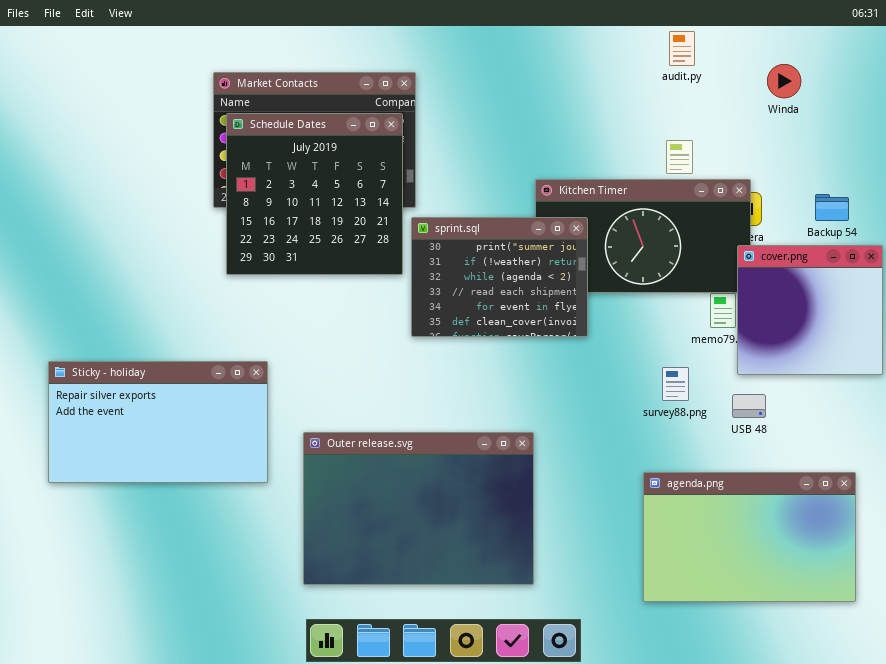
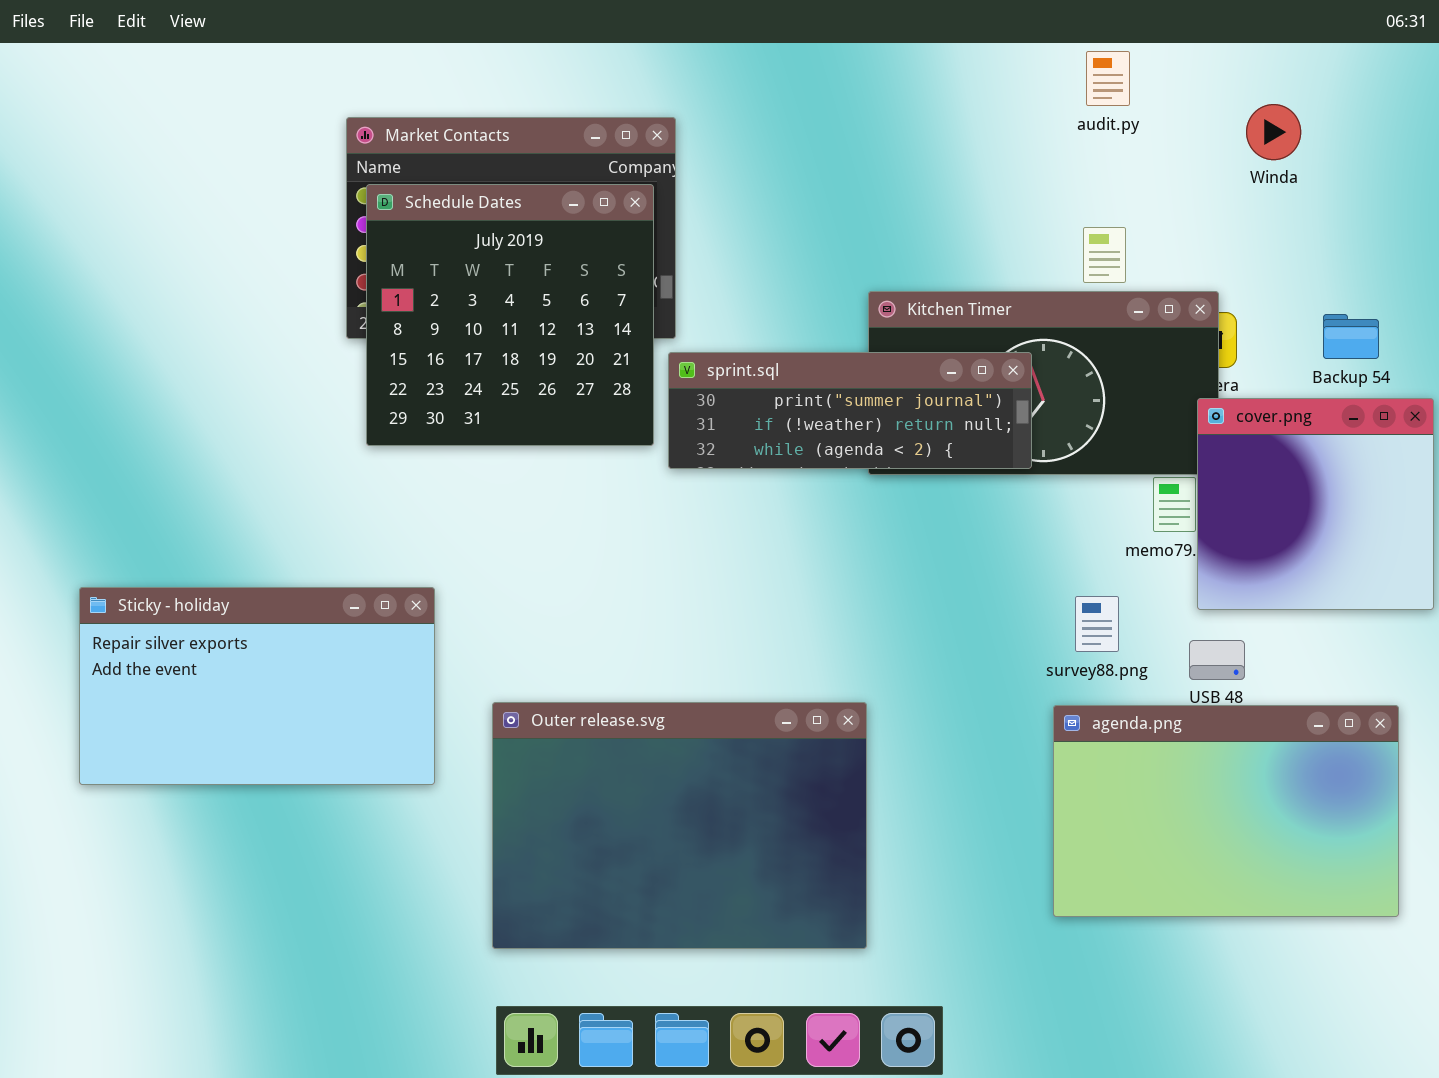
sprint.sql: [411,217,588,337] -> [668,352,1032,469], resized
agenda.png: [643,472,856,602] -> [1053,705,1399,917], moved

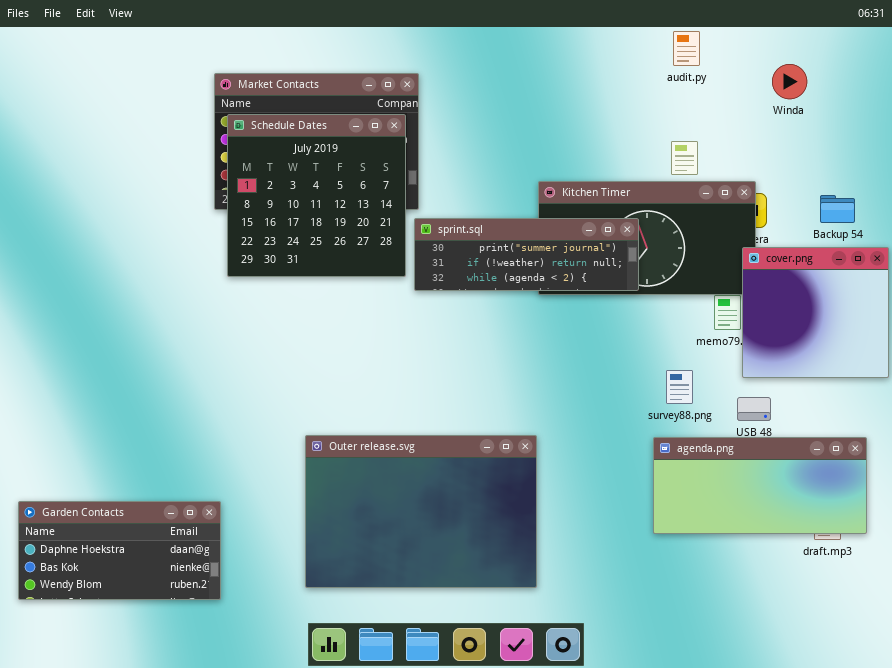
Sticky - holiday: [79,587,435,785] -> none, closed
agenda.png: [1053,705,1399,917] -> [653,437,867,534], resized
Garden Contacts: none -> [18,501,221,600], opened

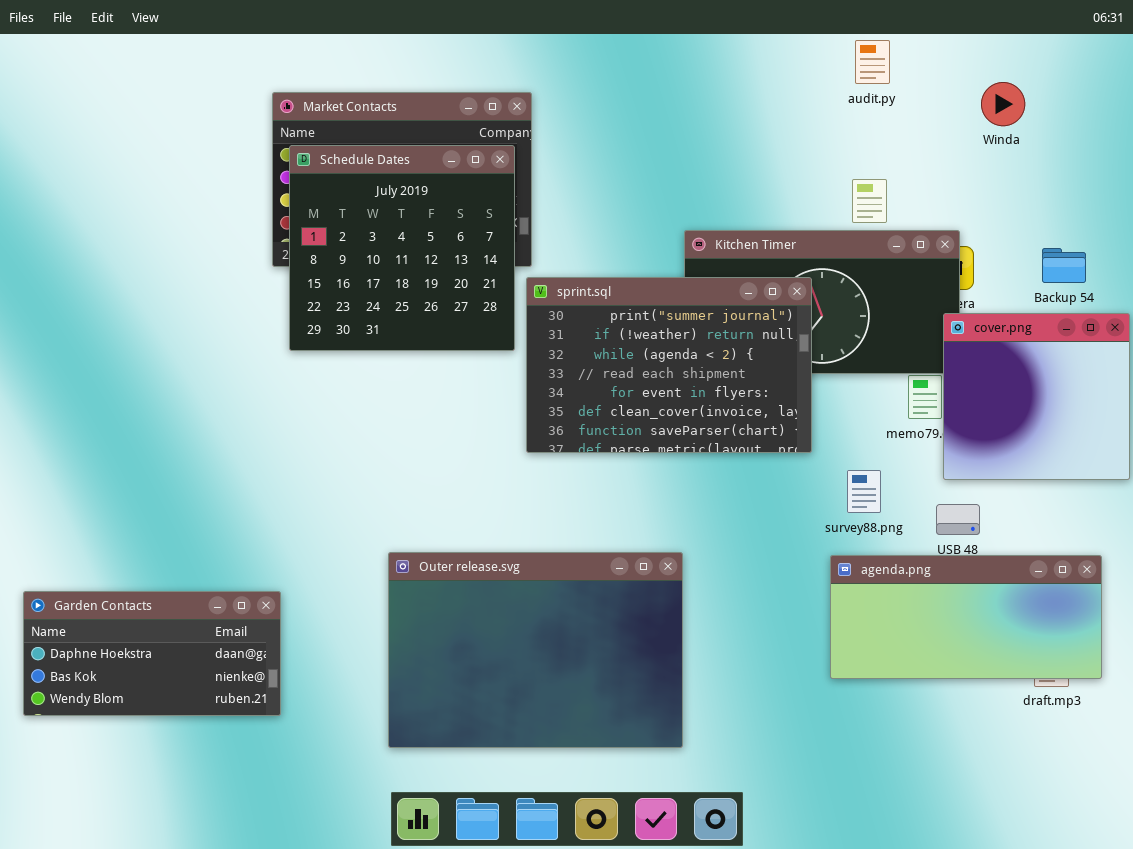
sprint.sql: [414,218,639,291] -> [526,277,812,453], resized
Garden Contacts: [18,501,221,600] -> [23,591,281,716], moved

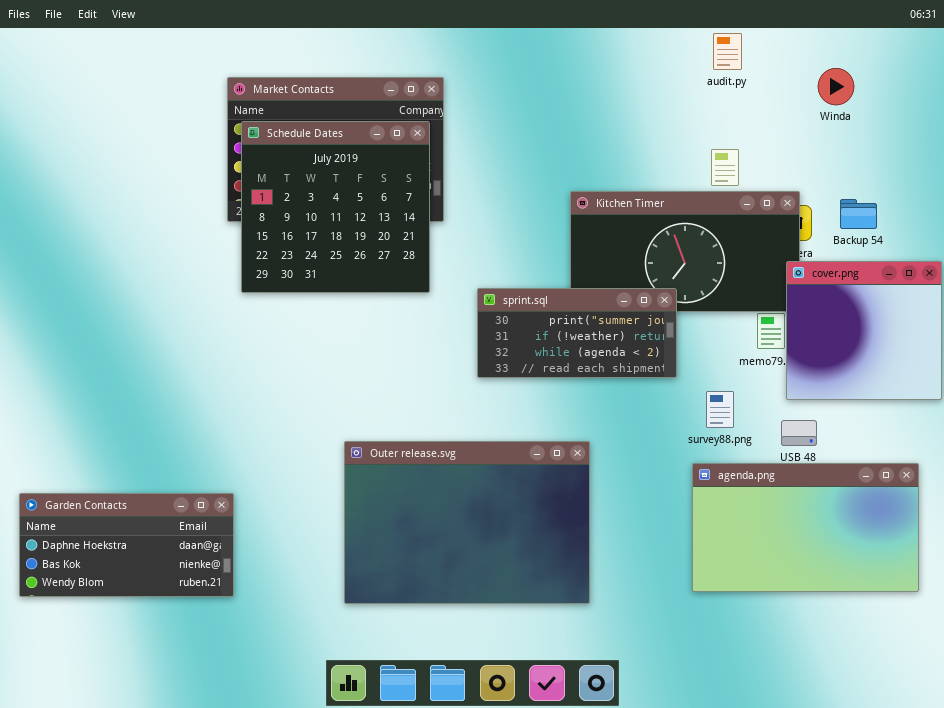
Backup 54: [1042,248,1086,283] -> [840,199,877,229], moved
sprint.sql: [526,277,812,453] -> [477,288,677,378], resized
Outer release.svg: [388,552,683,748] -> [344,441,590,604], moved
agenda.png: [830,555,1102,679] -> [692,463,919,592], resized

